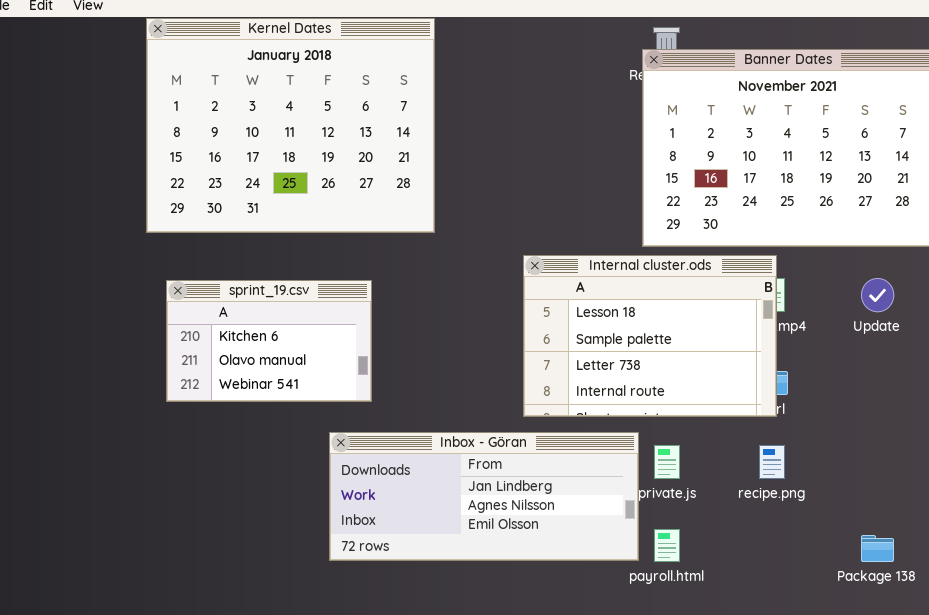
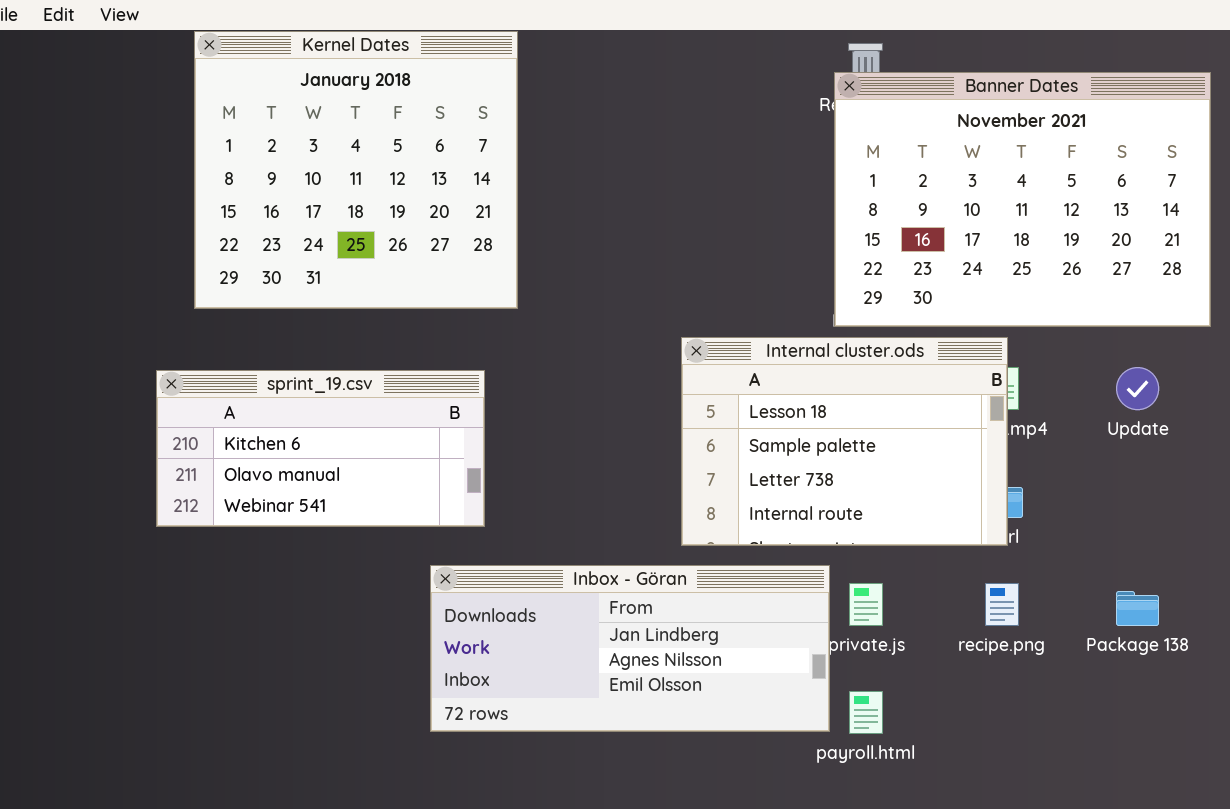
Kernel Dates: [146,18,435,233] -> [194,31,518,309], resized
sprint_19.csv: [166,280,372,402] -> [156,370,485,527], resized
Package 138: [861,535,894,562] -> [1116,591,1159,626], moved

